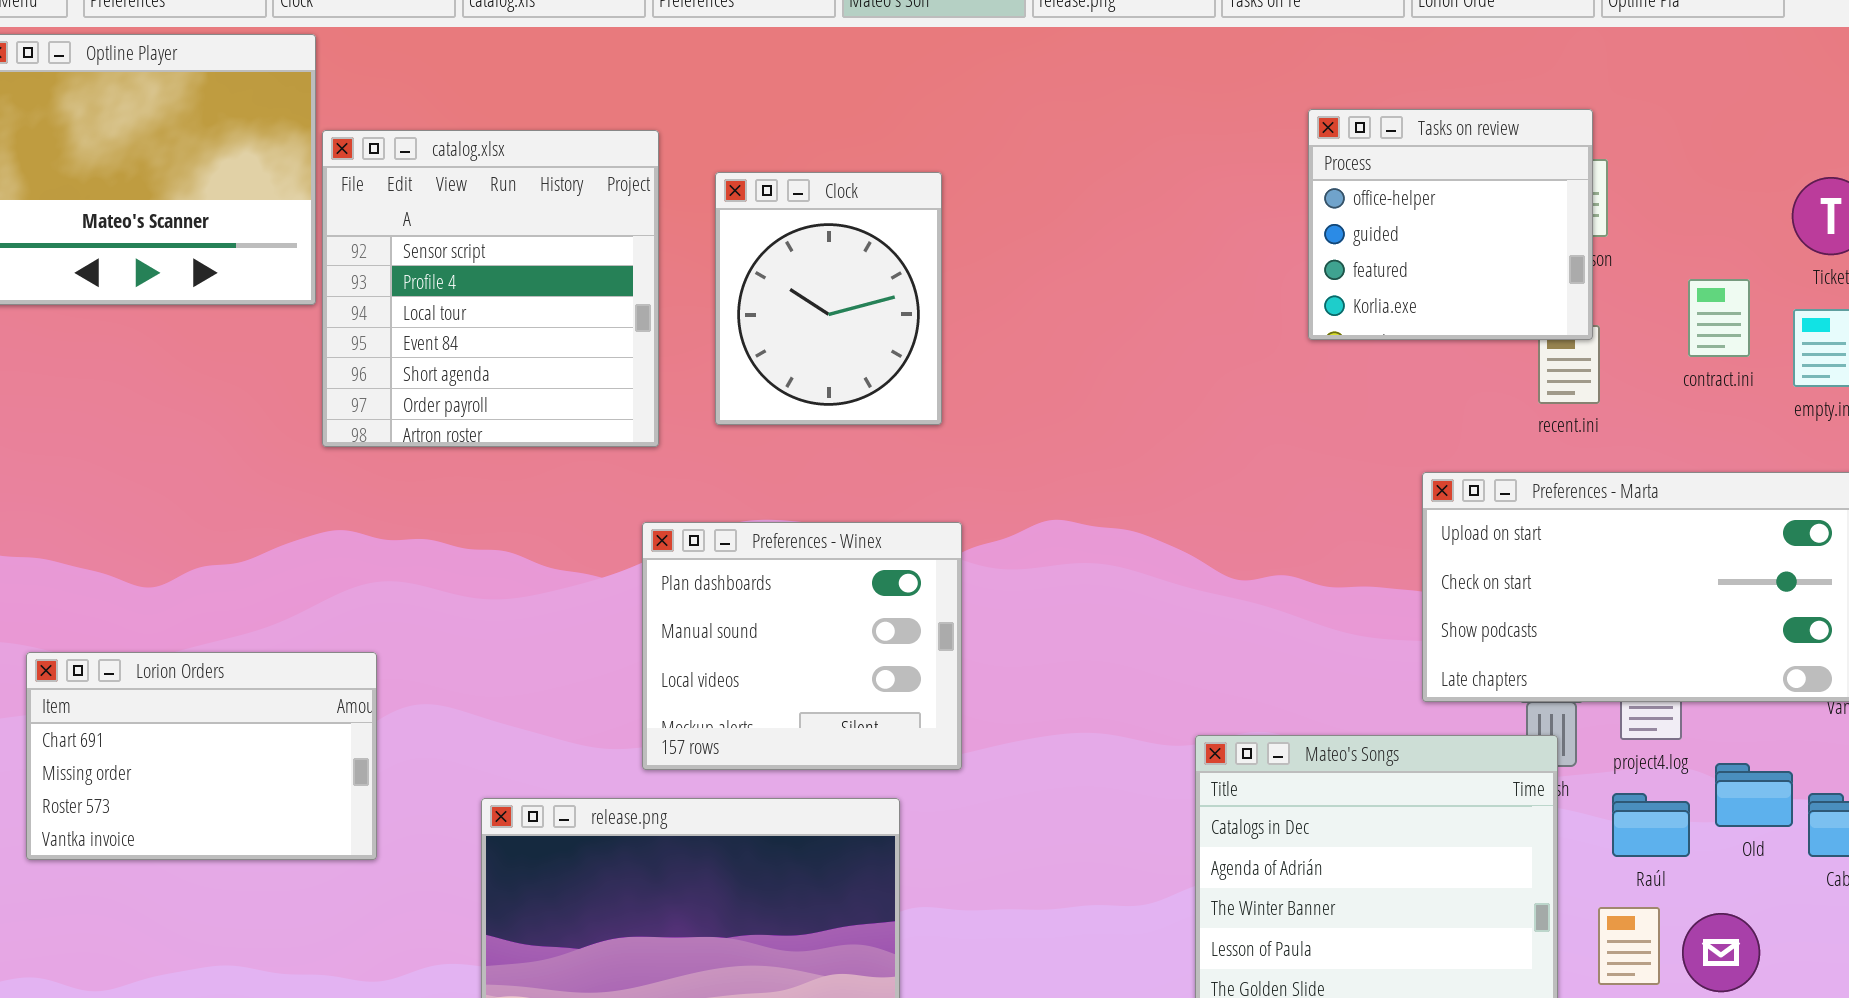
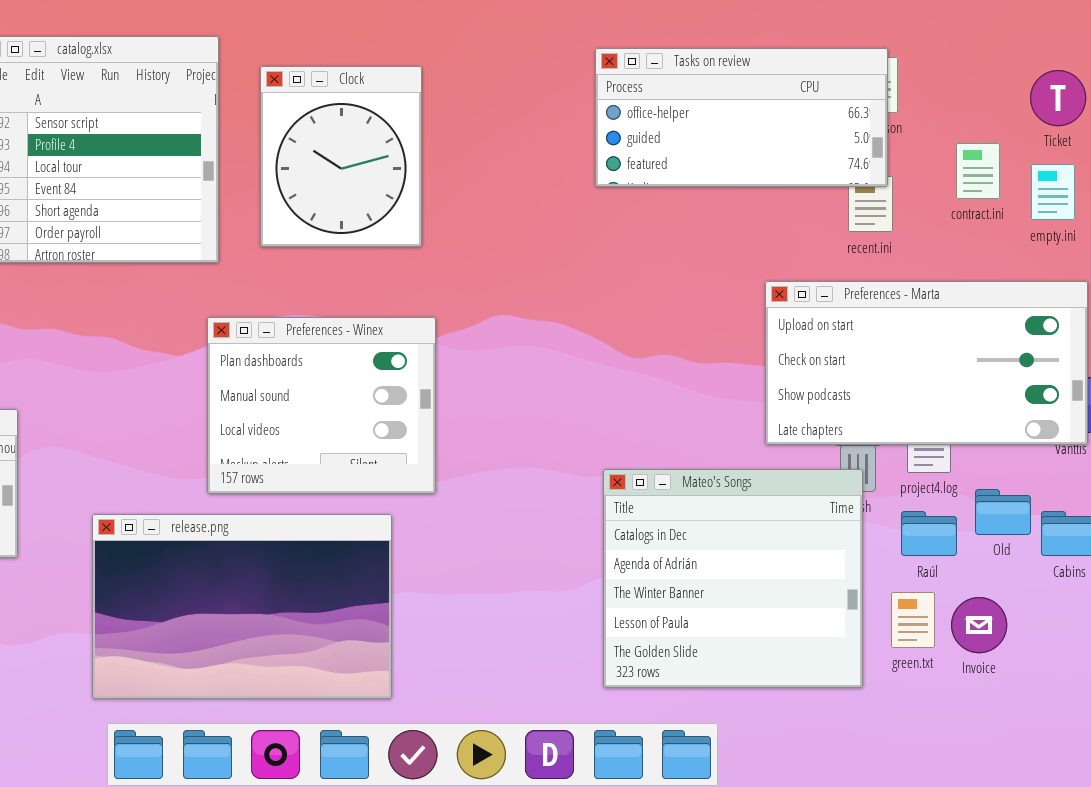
Tasks on review: [1308,109,1593,340] -> [595,48,888,187], resized

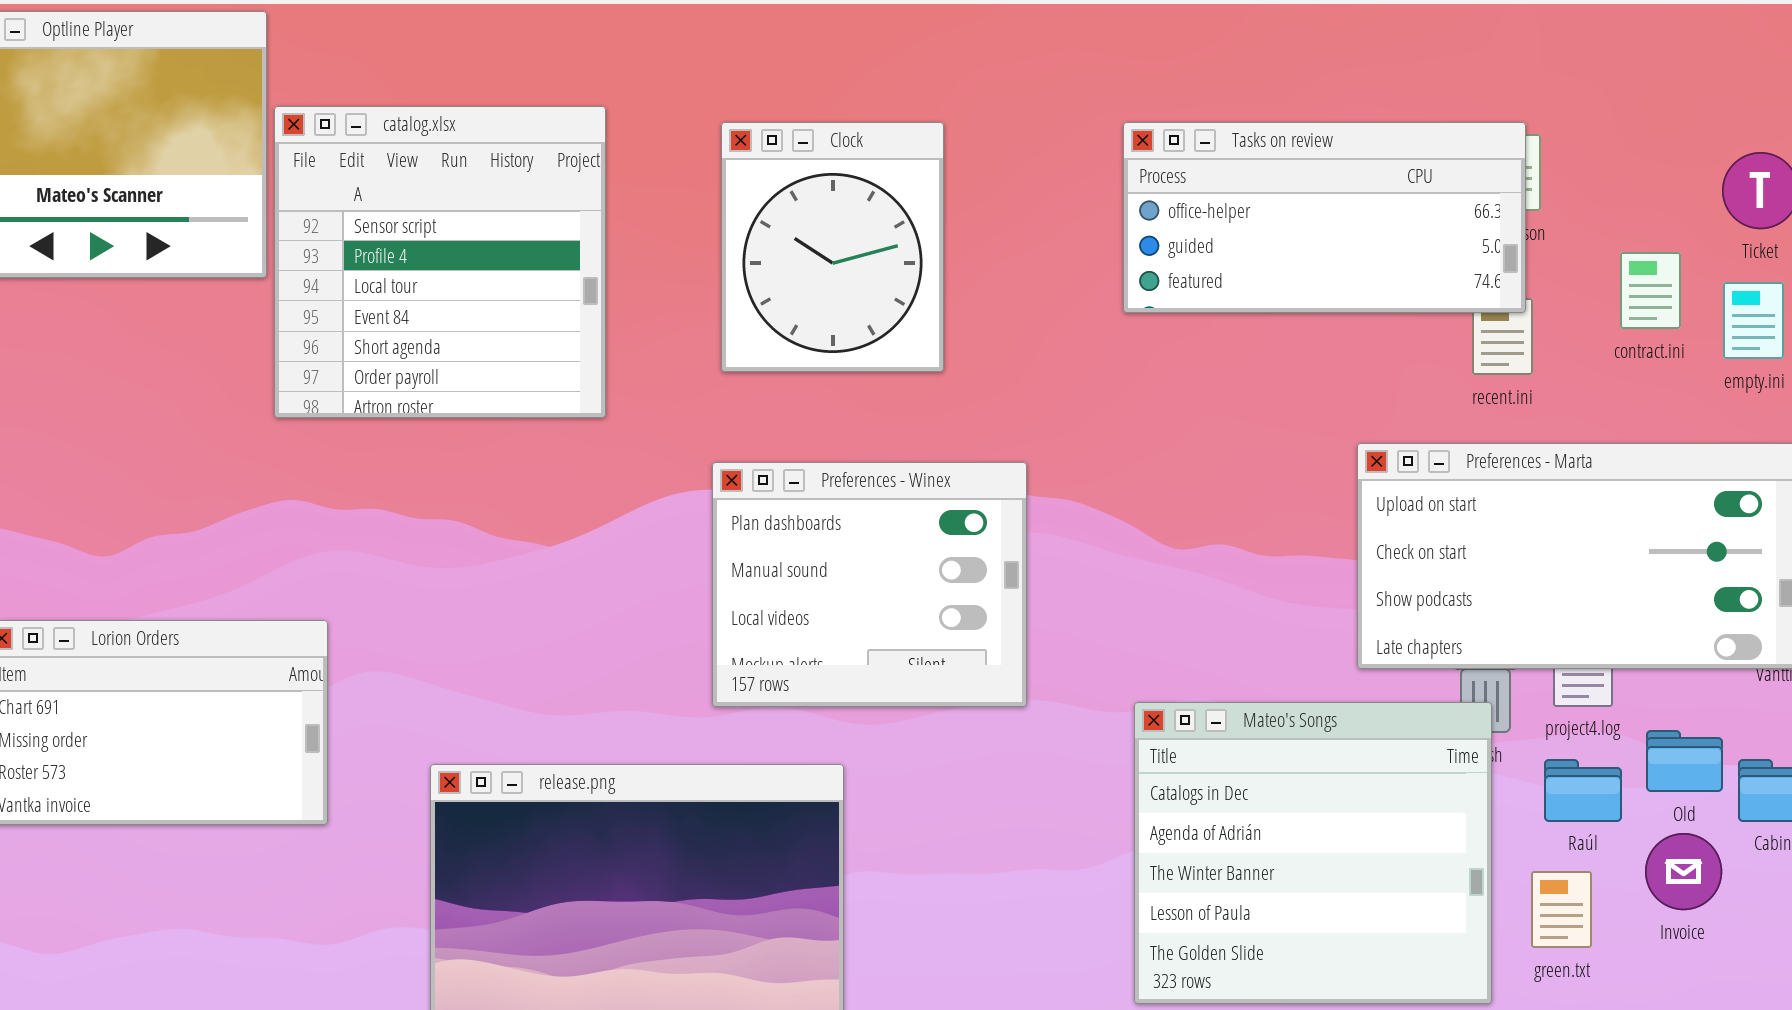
Clock: [260,66,422,247] -> [721,122,944,372], moved
Preferences - Winex: [207,317,436,494] -> [712,462,1027,707], moved
Invoice: [951,597,1007,653] -> [1645,833,1722,910], moved

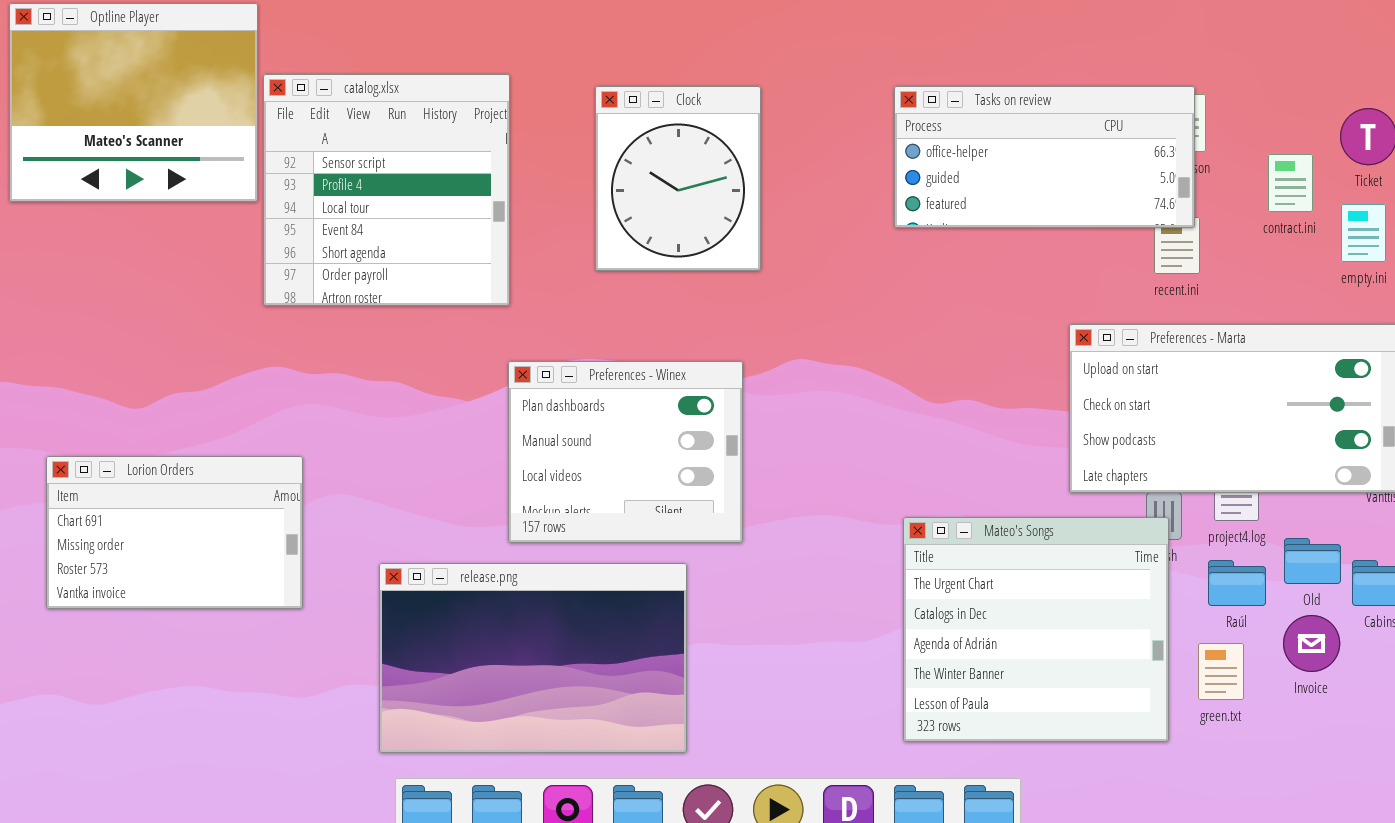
contract.ini: [1620,252,1681,329] -> [1268,154,1313,212], moved
Preferences - Winex: [712,462,1027,707] -> [508,361,743,543], moved
Mateo's Songs: [1134,702,1492,1004] -> [903,517,1169,742], scrolled up 1 row

